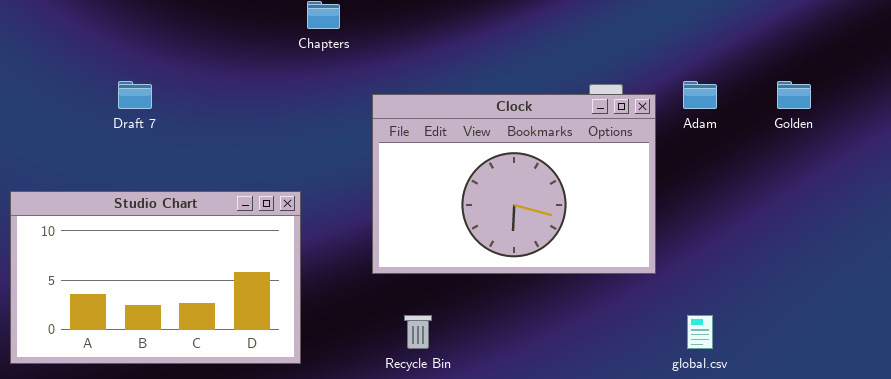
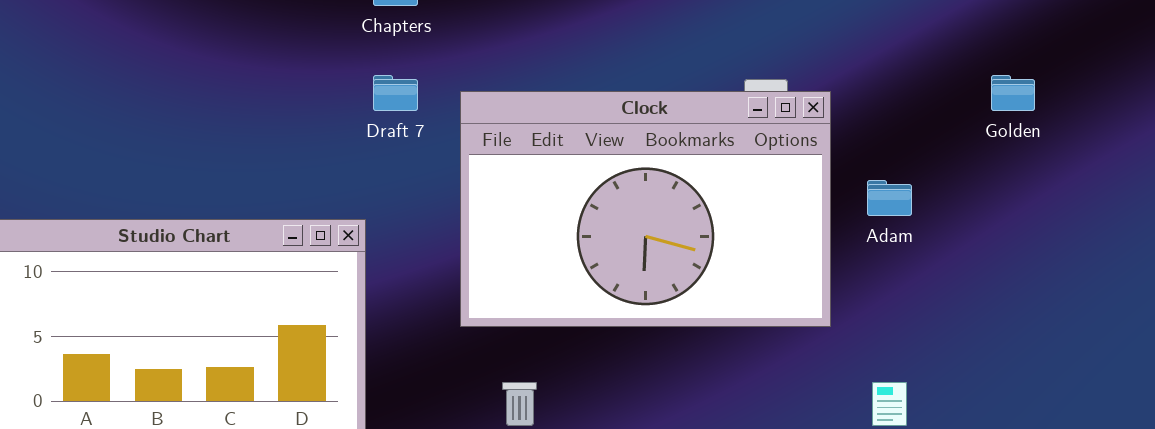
Draft 7: [118,81,152,109] -> [373,75,418,111], moved
Adam: [683,81,717,109] -> [867,180,912,216], moved

